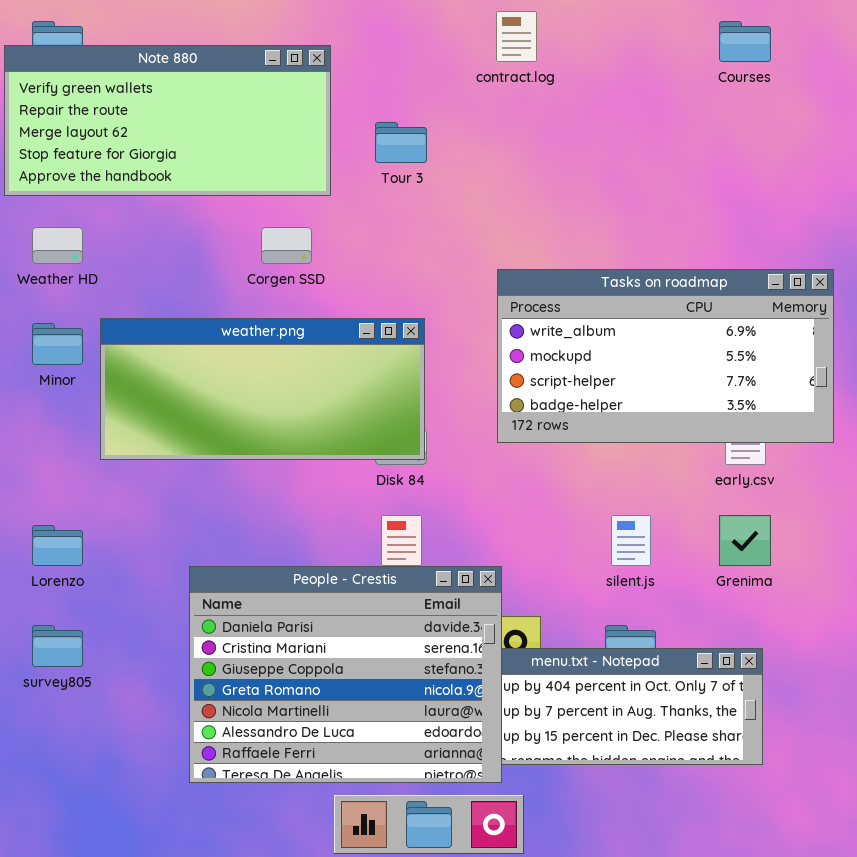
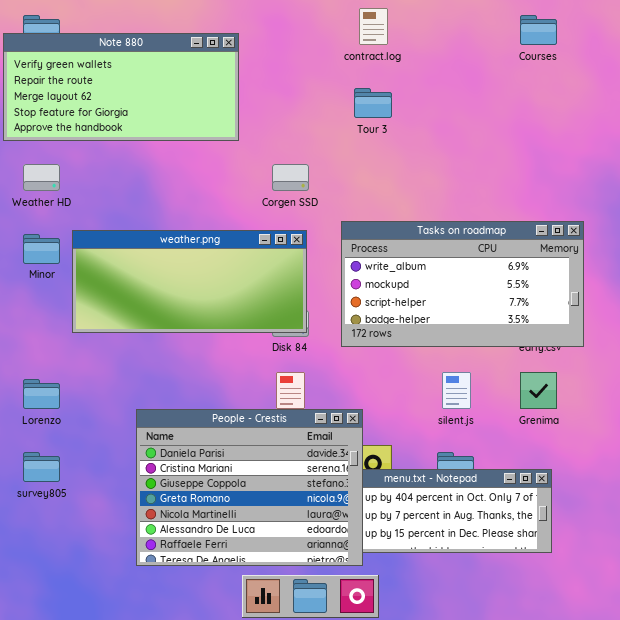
Tour 3: [375,122,427,163] -> [354,88,392,118], moved
Corgen SSD: [261,227,312,264] -> [272,164,309,191], moved
Tasks on roadmap: [497,269,834,443] -> [341,221,584,347], moved

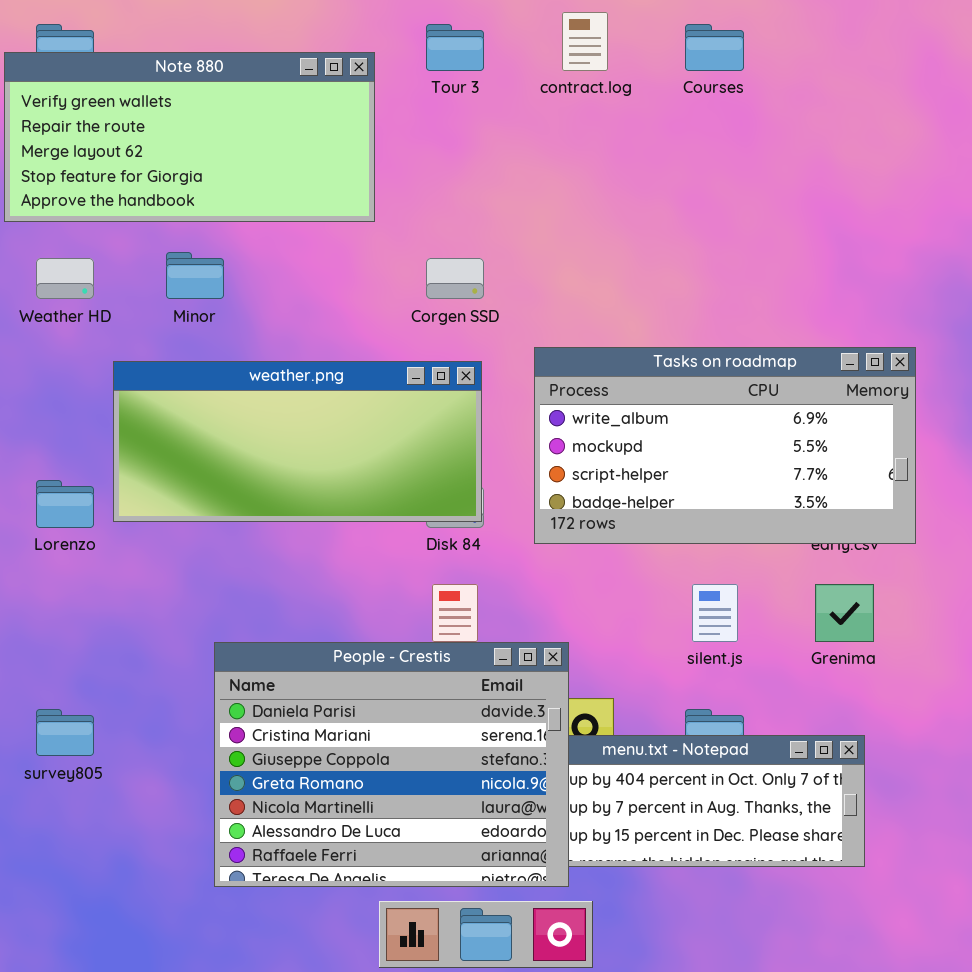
Courses: [520,15,557,45] -> [685,24,744,71], moved
Tour 3: [354,88,392,118] -> [426,24,484,71], moved
Minor: [23,234,60,264] -> [166,252,224,299], moved
Lorenzo: [23,379,60,409] -> [36,480,94,528], moved

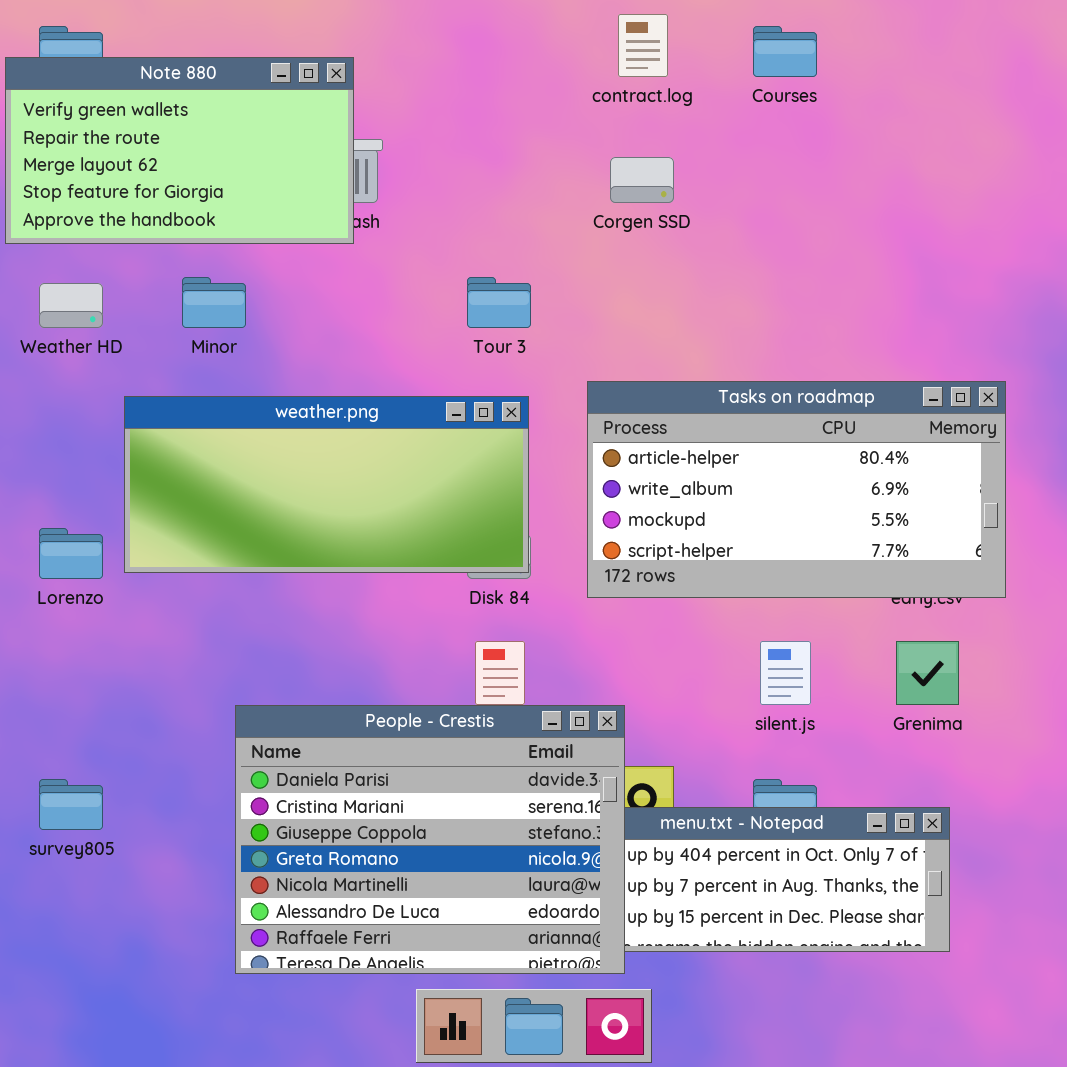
Tour 3: [426,24,484,71] -> [467,277,531,328], moved
Note 880: [4,52,375,222] -> [5,57,354,244], resized
Corgen SSD: [426,258,484,299] -> [610,157,674,203], moved
Tasks on roadmap: [534,347,916,544] -> [587,381,1006,598], scrolled up 1 row

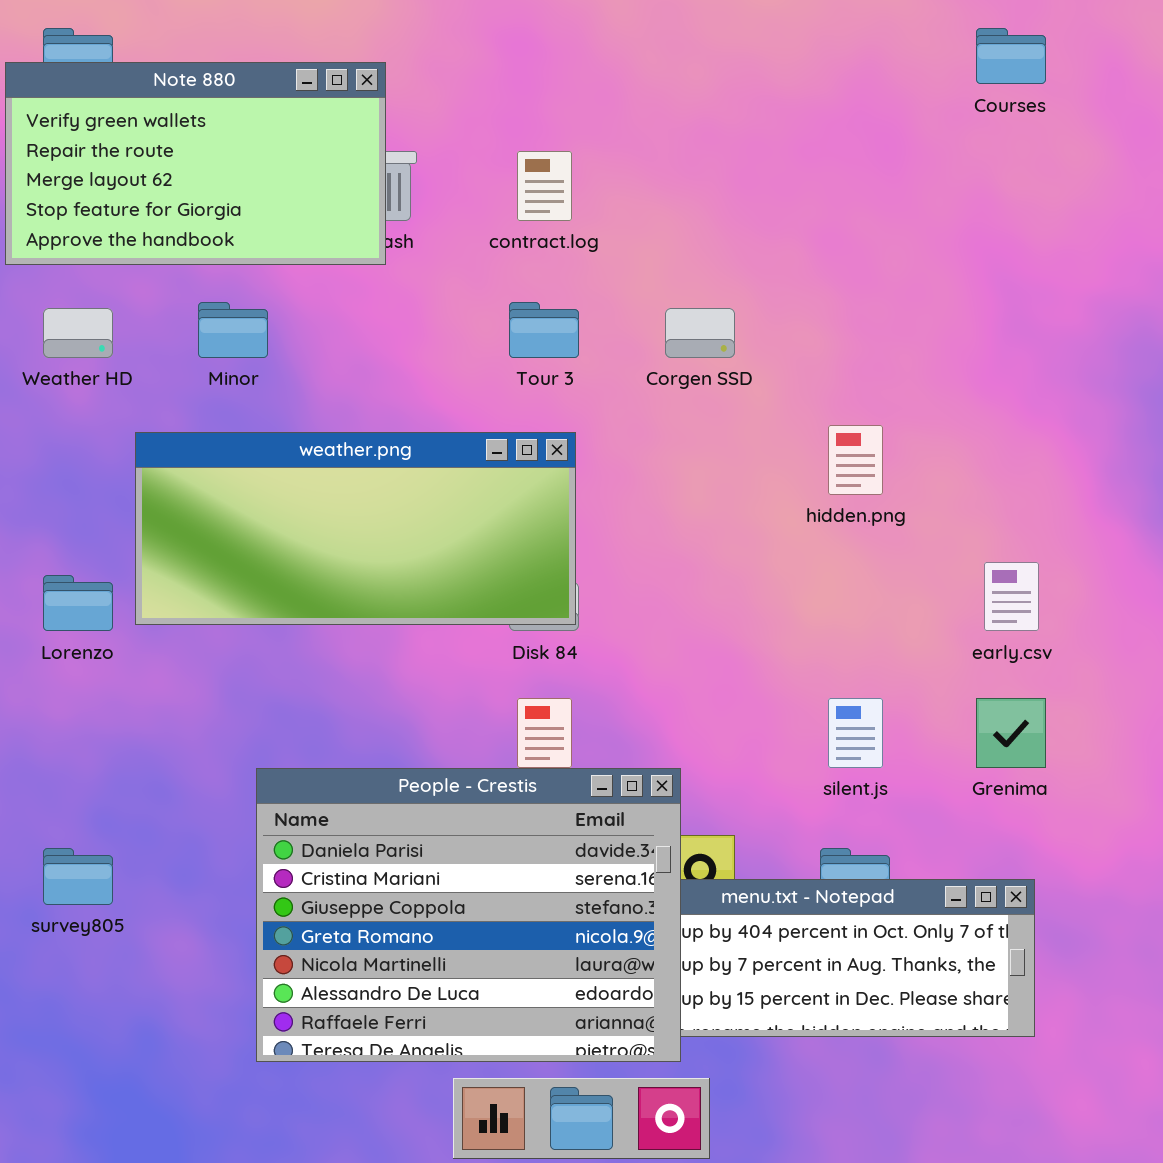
contract.log: [618,14,668,77] -> [517,151,572,221], moved
Courses: [753,26,817,77] -> [976,28,1046,84], moved
Corgen SSD: [610,157,674,203] -> [665,308,735,358], moved
Tasks on roadmap: [587,381,1006,598] -> none, closed

